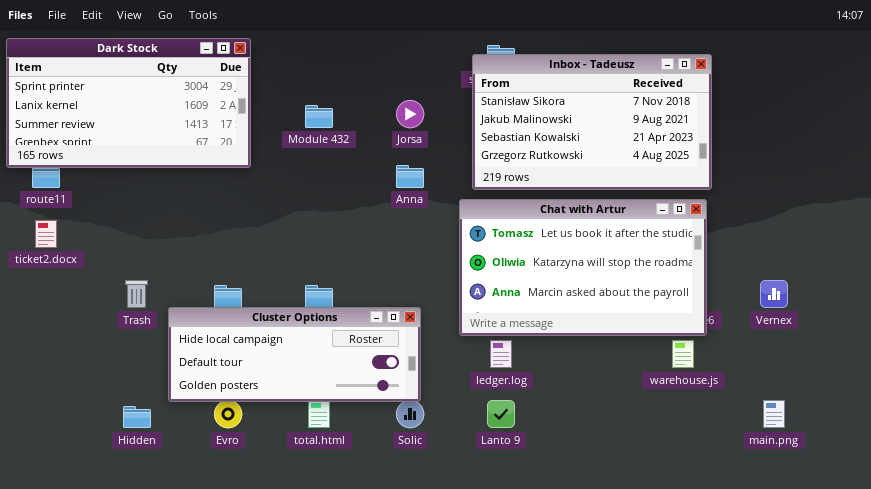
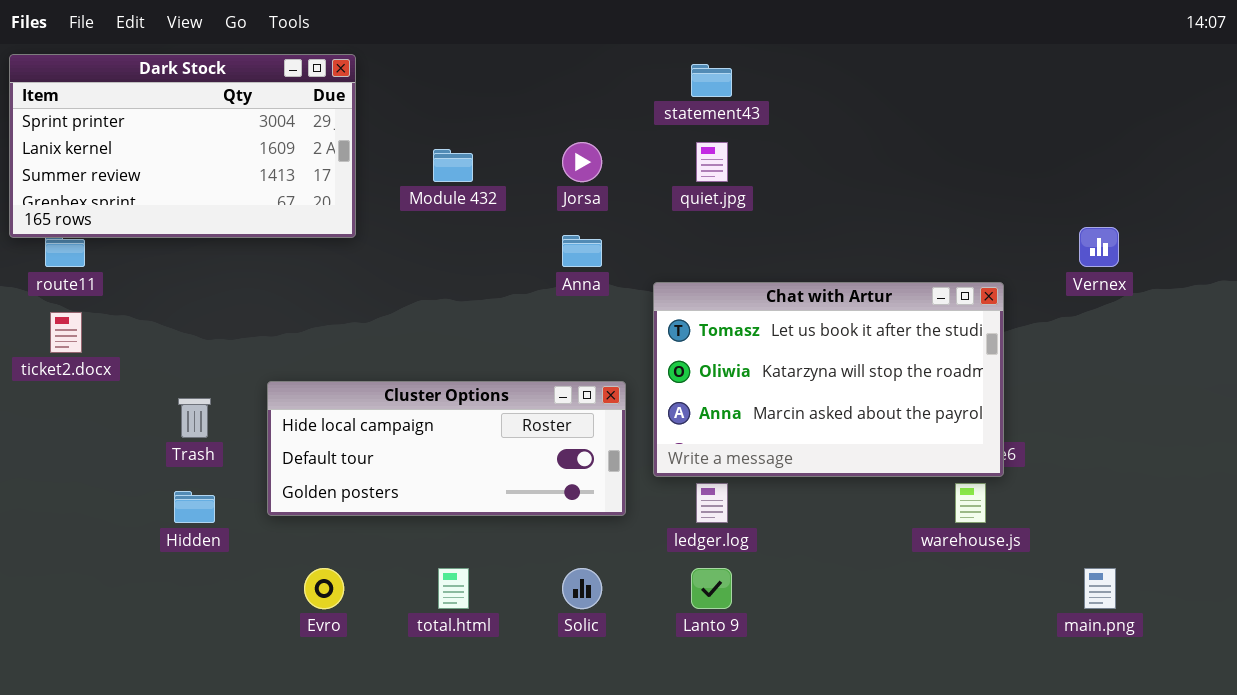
Inbox - Tadeusz: [472,54,712,190] -> none, closed
Vernex: [760,280,788,308] -> [1079,227,1119,267], moved
Cluster Options: [168,307,421,402] -> [267,381,626,516], moved
Hidden: [123,406,151,428] -> [174,491,215,523], moved

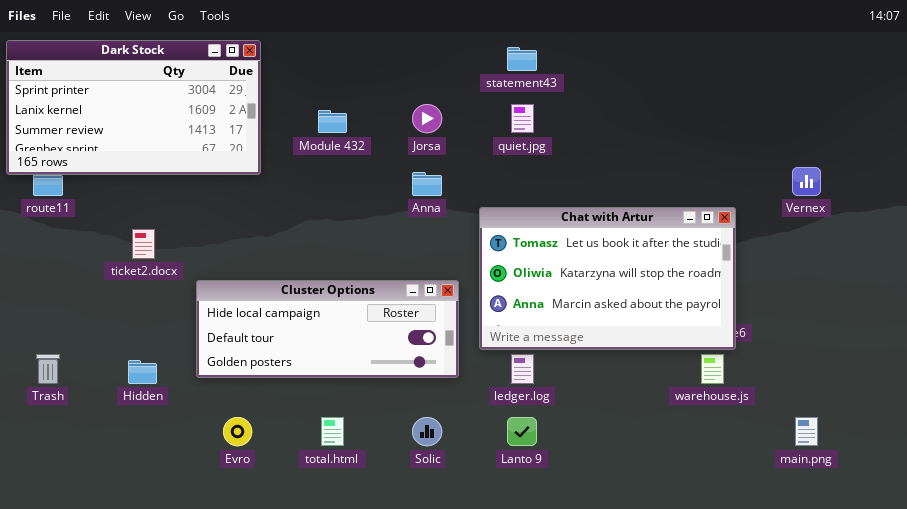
ticket2.docx: [50,312,82,353] -> [132,229,155,259], moved
Trash: [178,398,211,438] -> [36,354,60,384], moved

